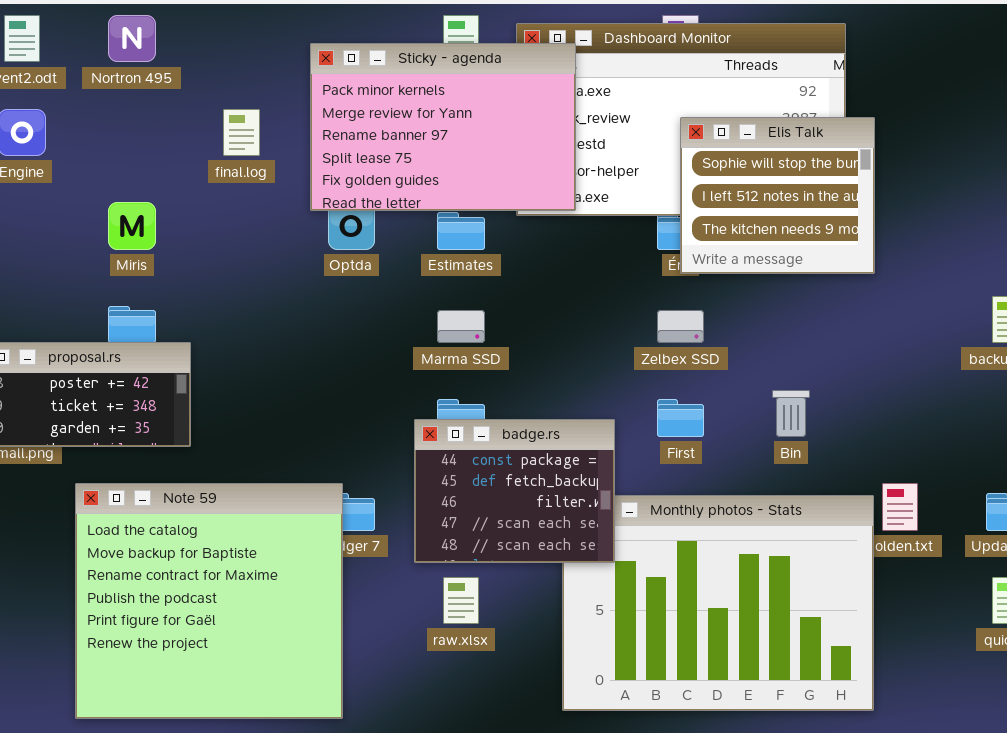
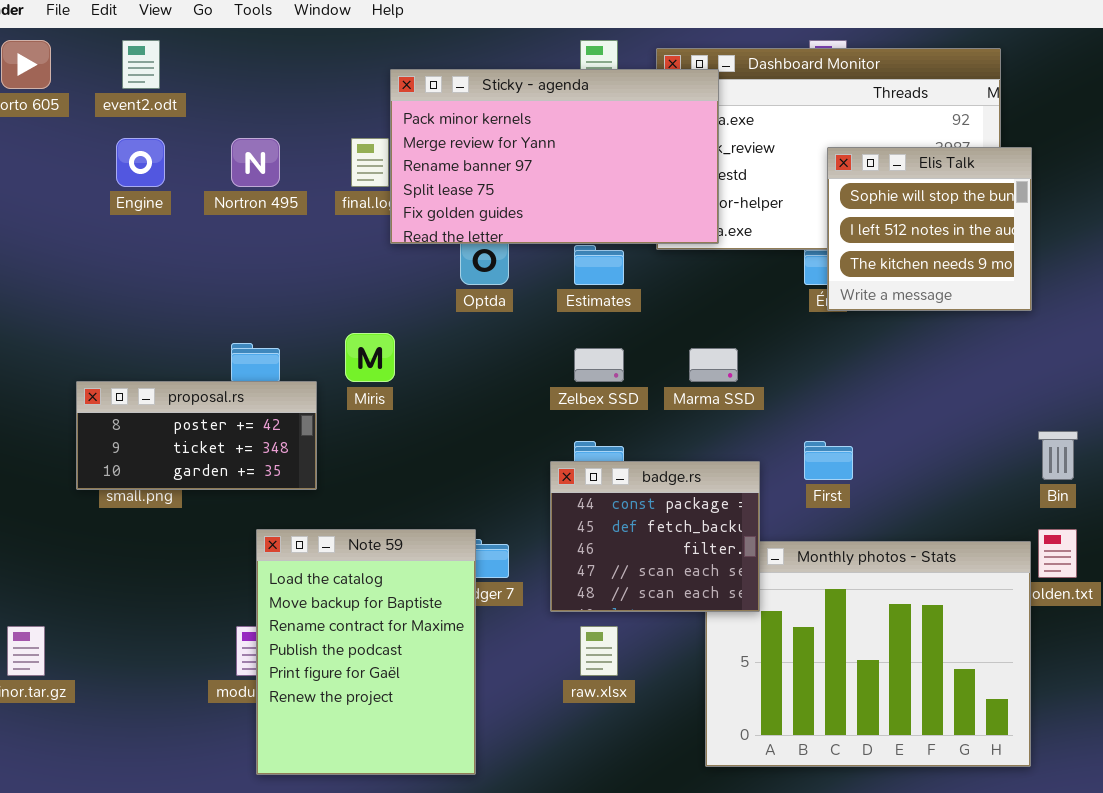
Nortron 495: [108,15,156,62] -> [231,138,280,187], moved
Sticky - agenda: [310,43,576,211] -> [390,69,719,244], resized
Miris: [108,202,156,250] -> [345,333,395,382], moved
Marma SSD: [437,310,485,343] -> [689,348,738,382], moved
Zelbex SSD: [657,310,704,343] -> [574,348,624,382], moved
Bin: [772,390,810,437] -> [1038,431,1078,480], moved
Note 59: [75,483,343,719] -> [256,529,476,775], resized

